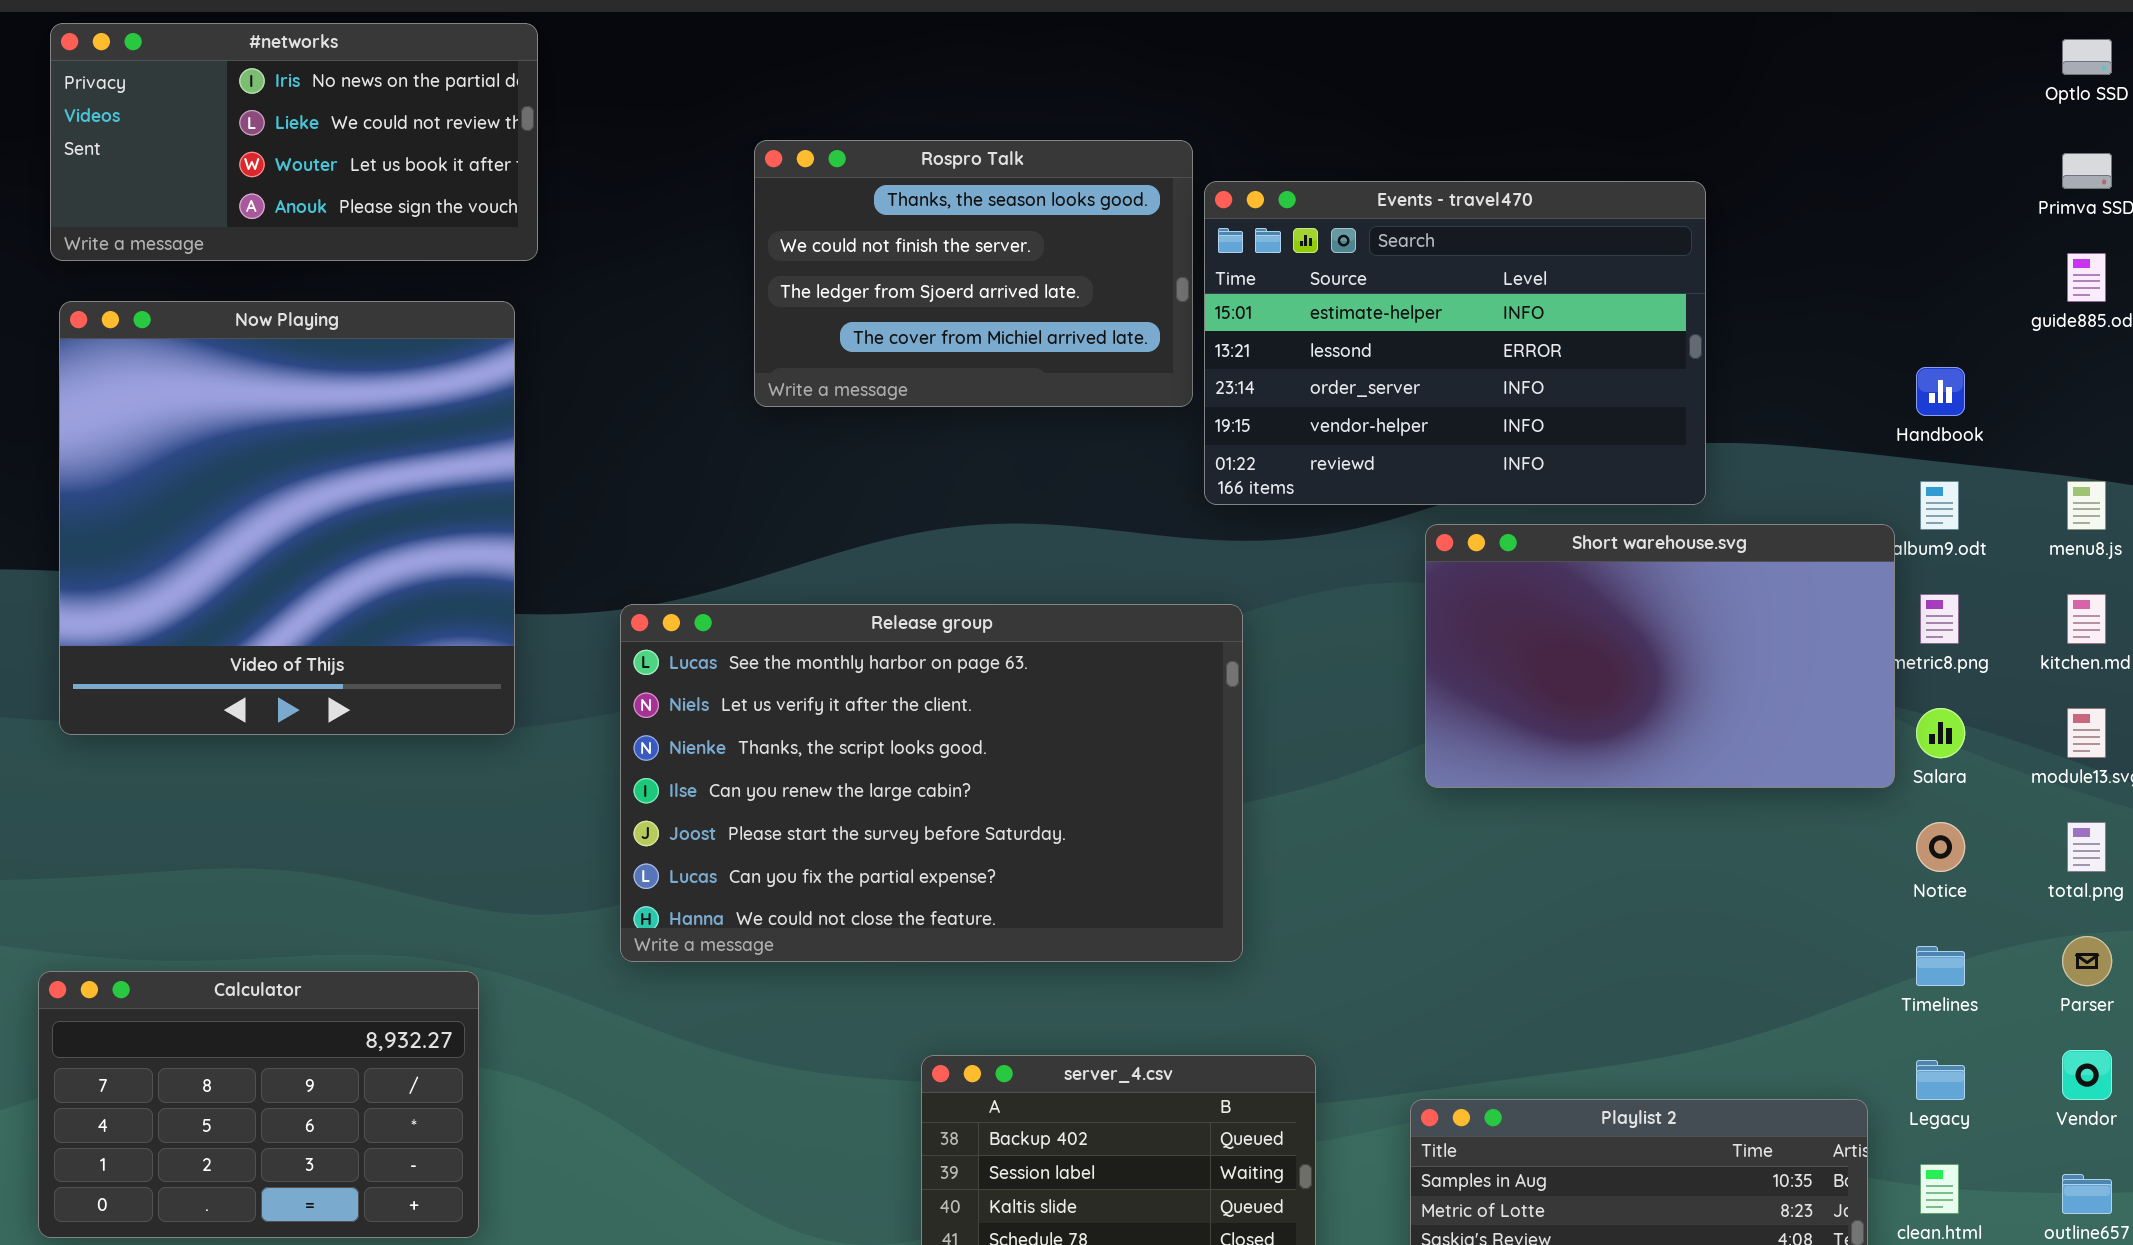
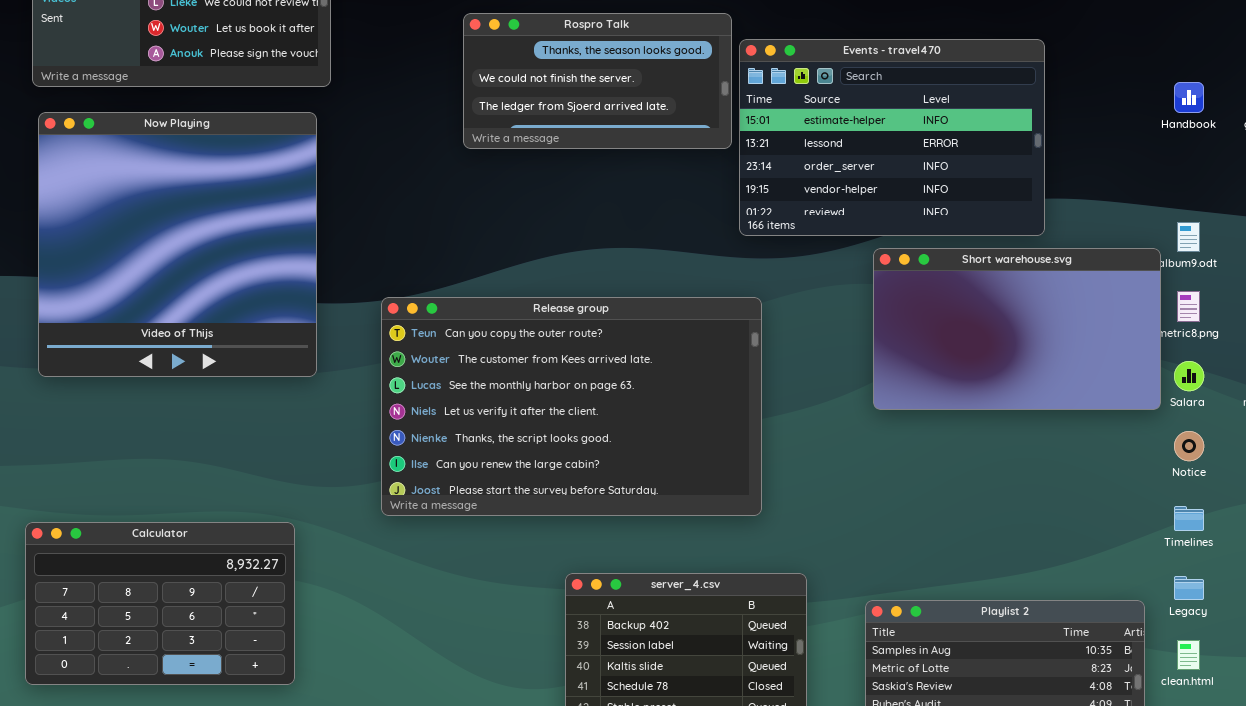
Rospro Talk: [754,140,1193,407] -> [463,13,732,149], resized
Handbook: [1916,367,1965,416] -> [1174,82,1204,113], moved
Release group: [620,604,1243,962] -> [381,297,762,516], scrolled up 2 rows

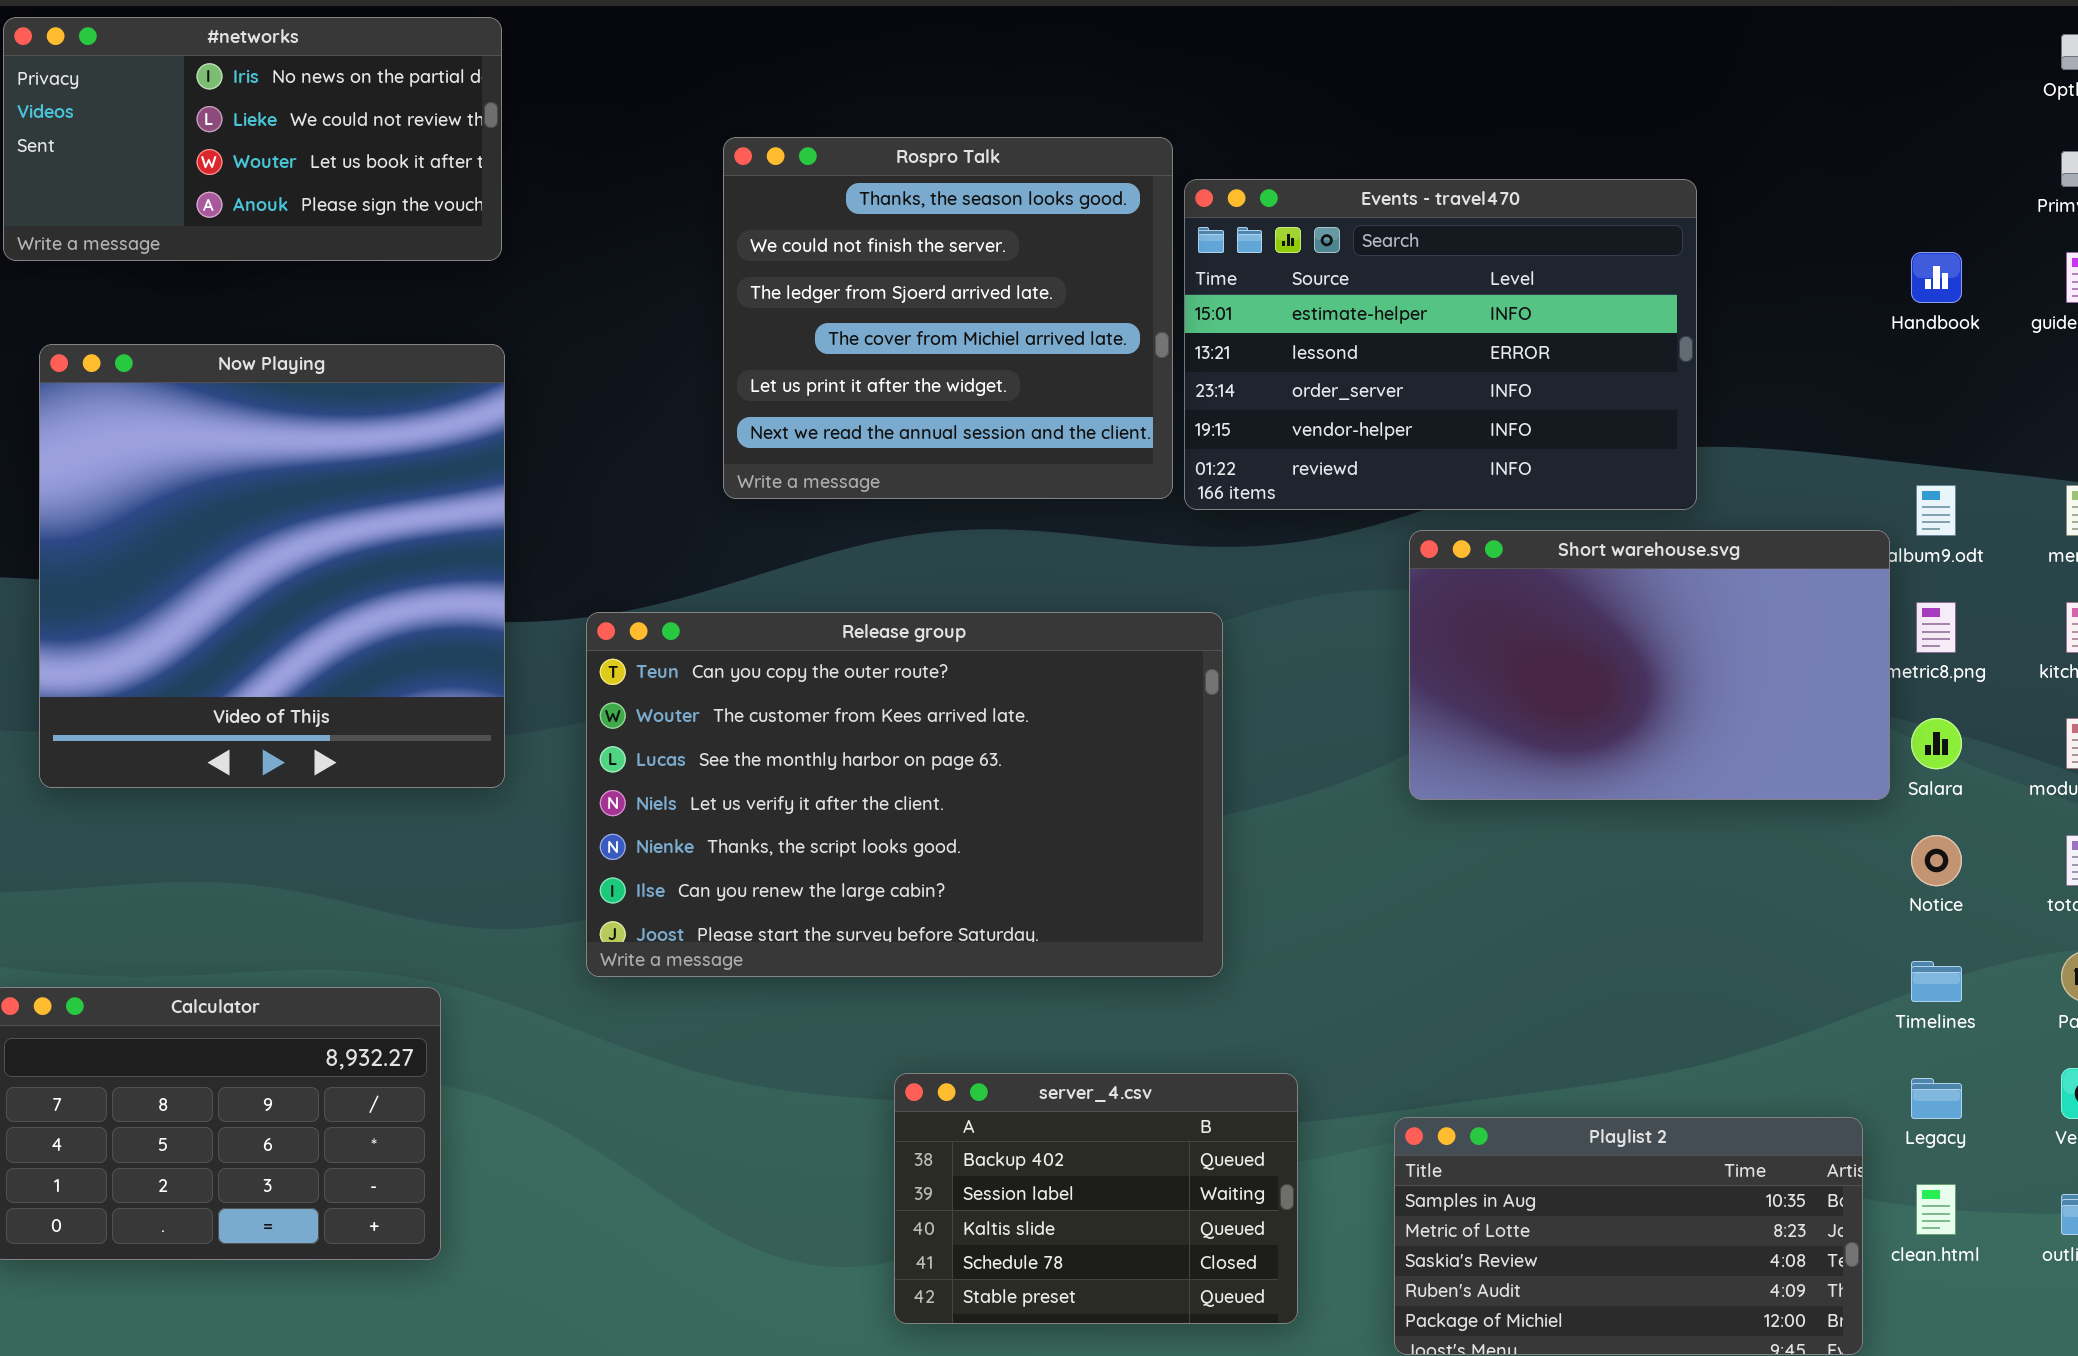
Rospro Talk: [463,13,732,149] -> [723,137,1173,499], resized
Now Playing: [38,112,317,377] -> [39,344,505,788], moved

